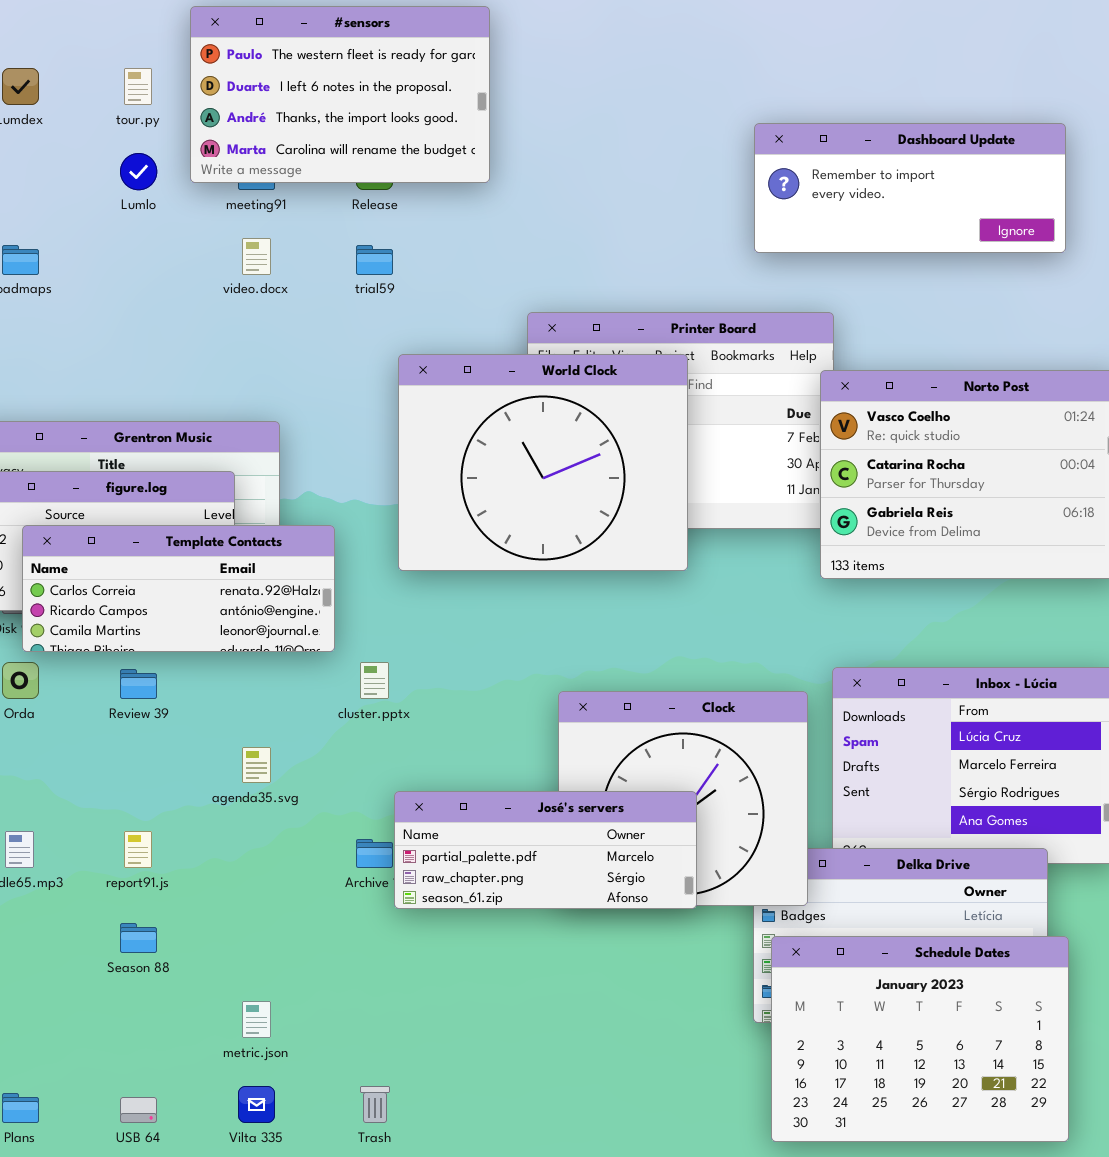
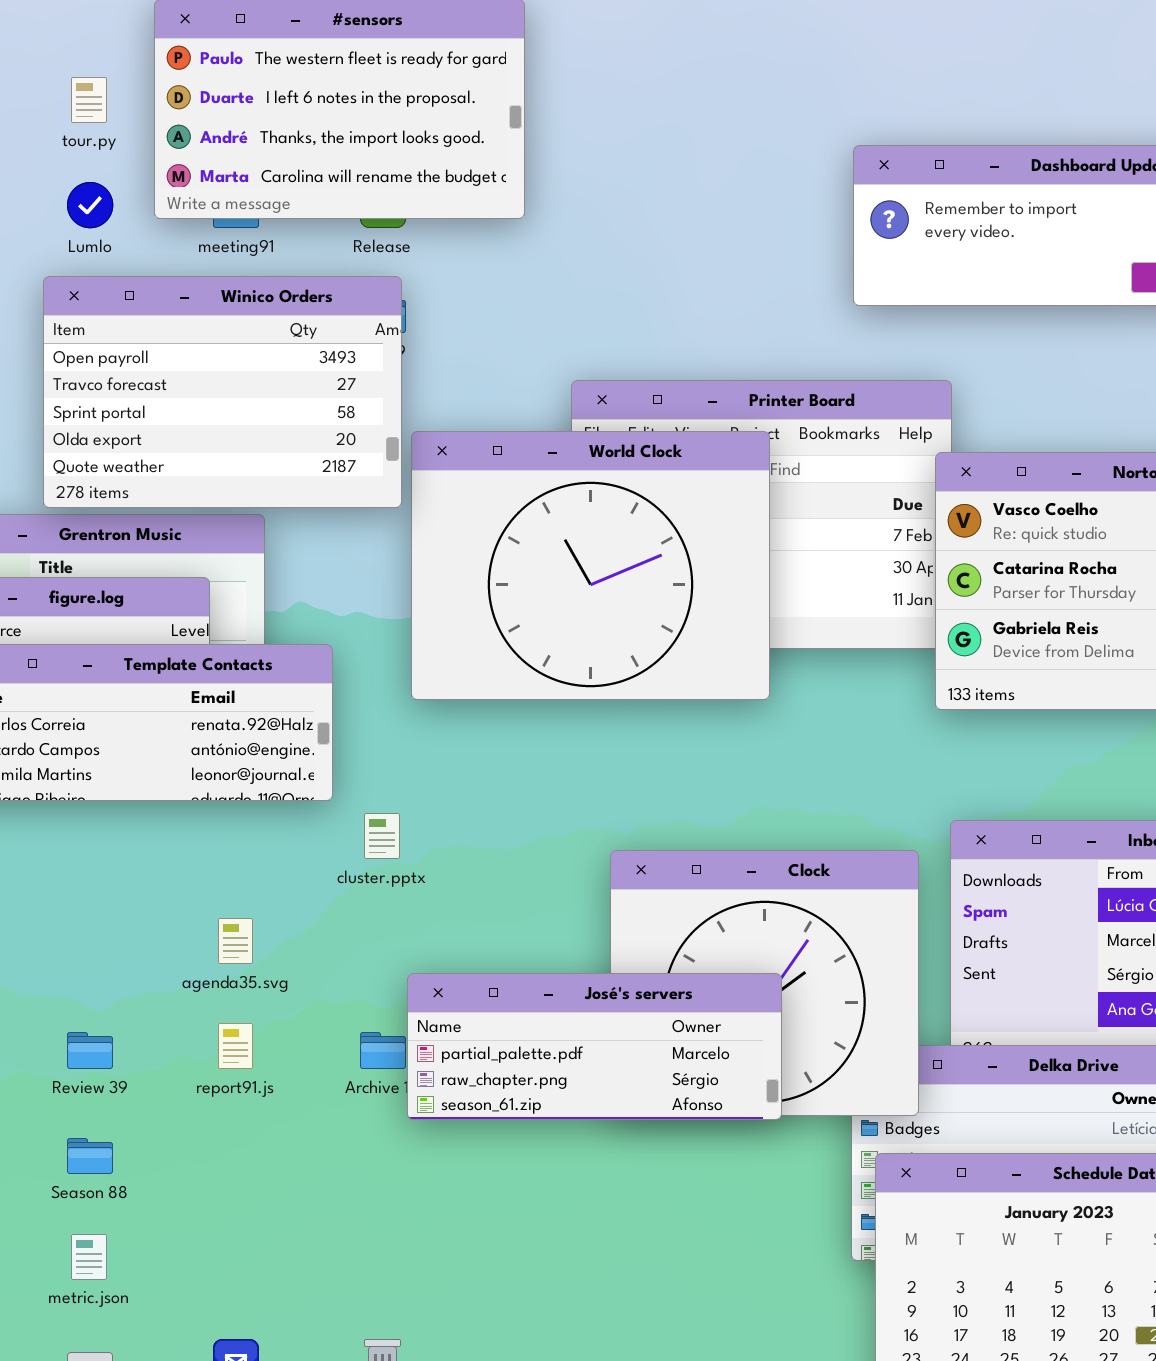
Winico Orders: none -> [43,276,402,508], opened
Review 39: [120,669,157,699] -> [67,1032,113,1069], moved
report91.js: [124,831,152,868] -> [218,1023,253,1069], moved
metric.json: [242,1001,271,1038] -> [71,1234,107,1280], moved

